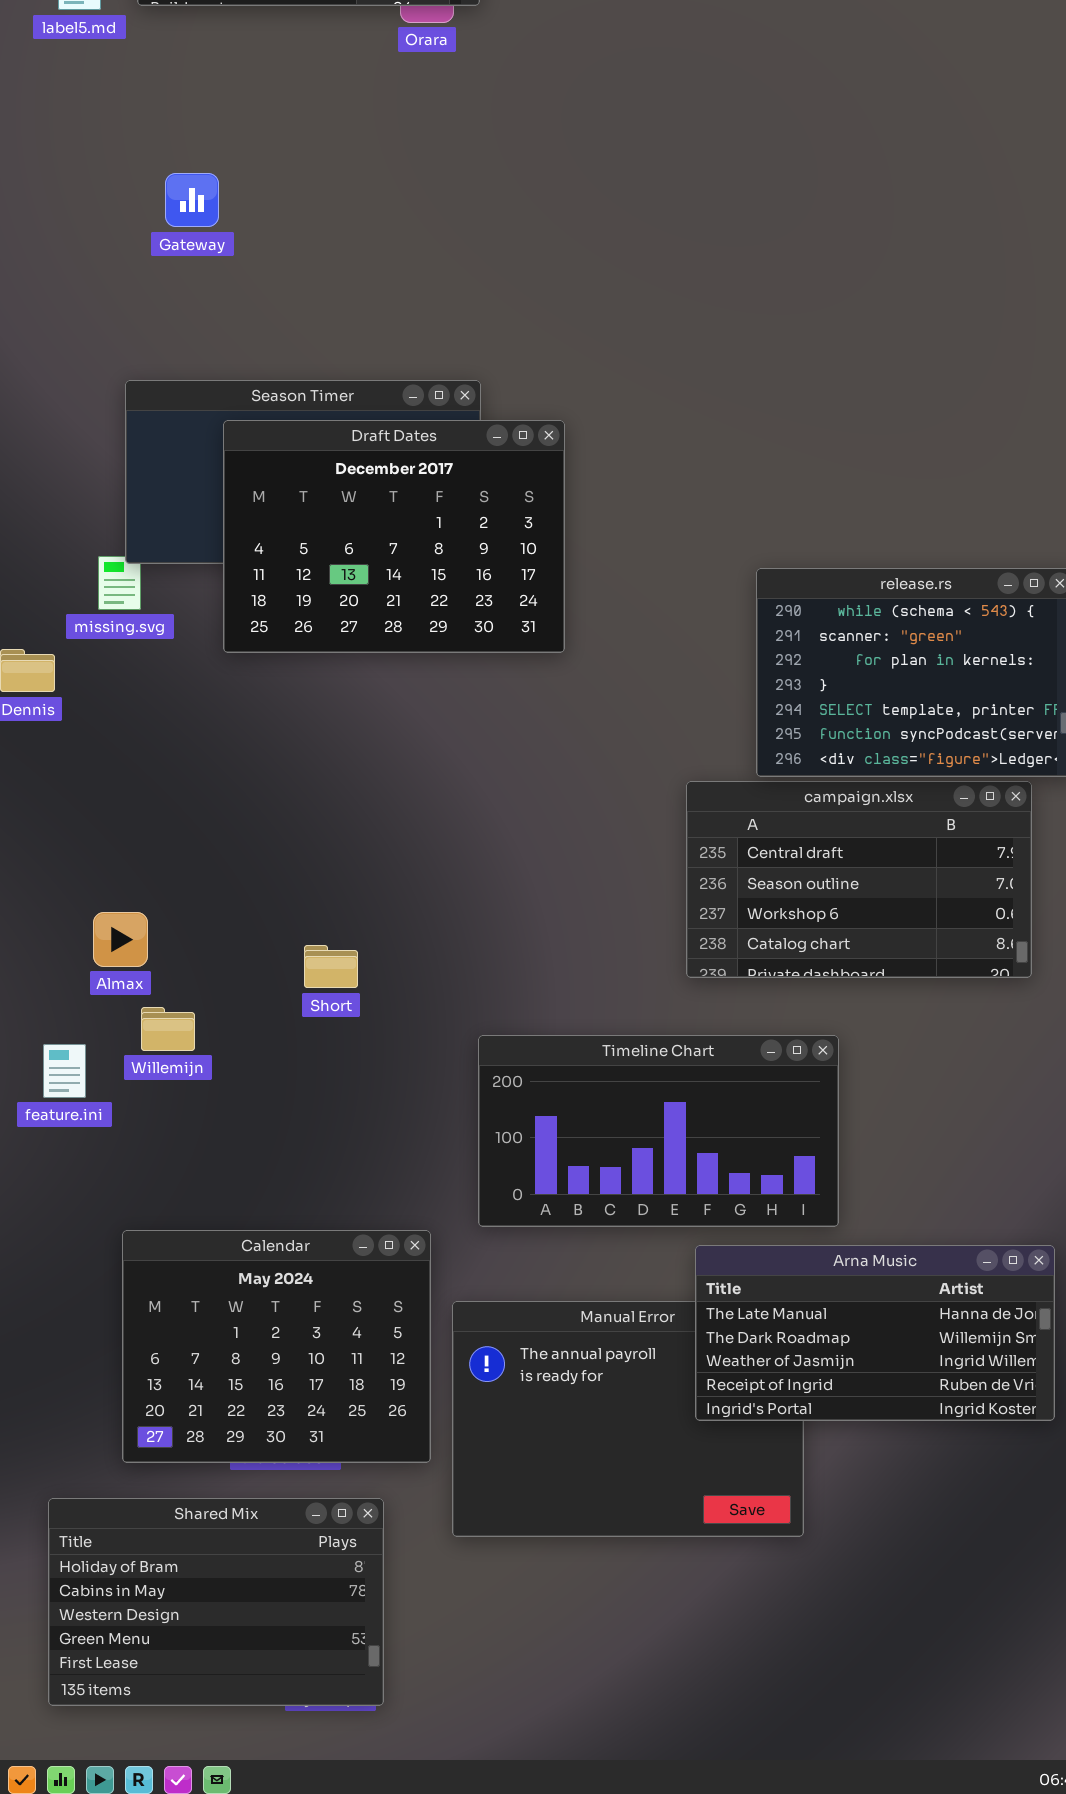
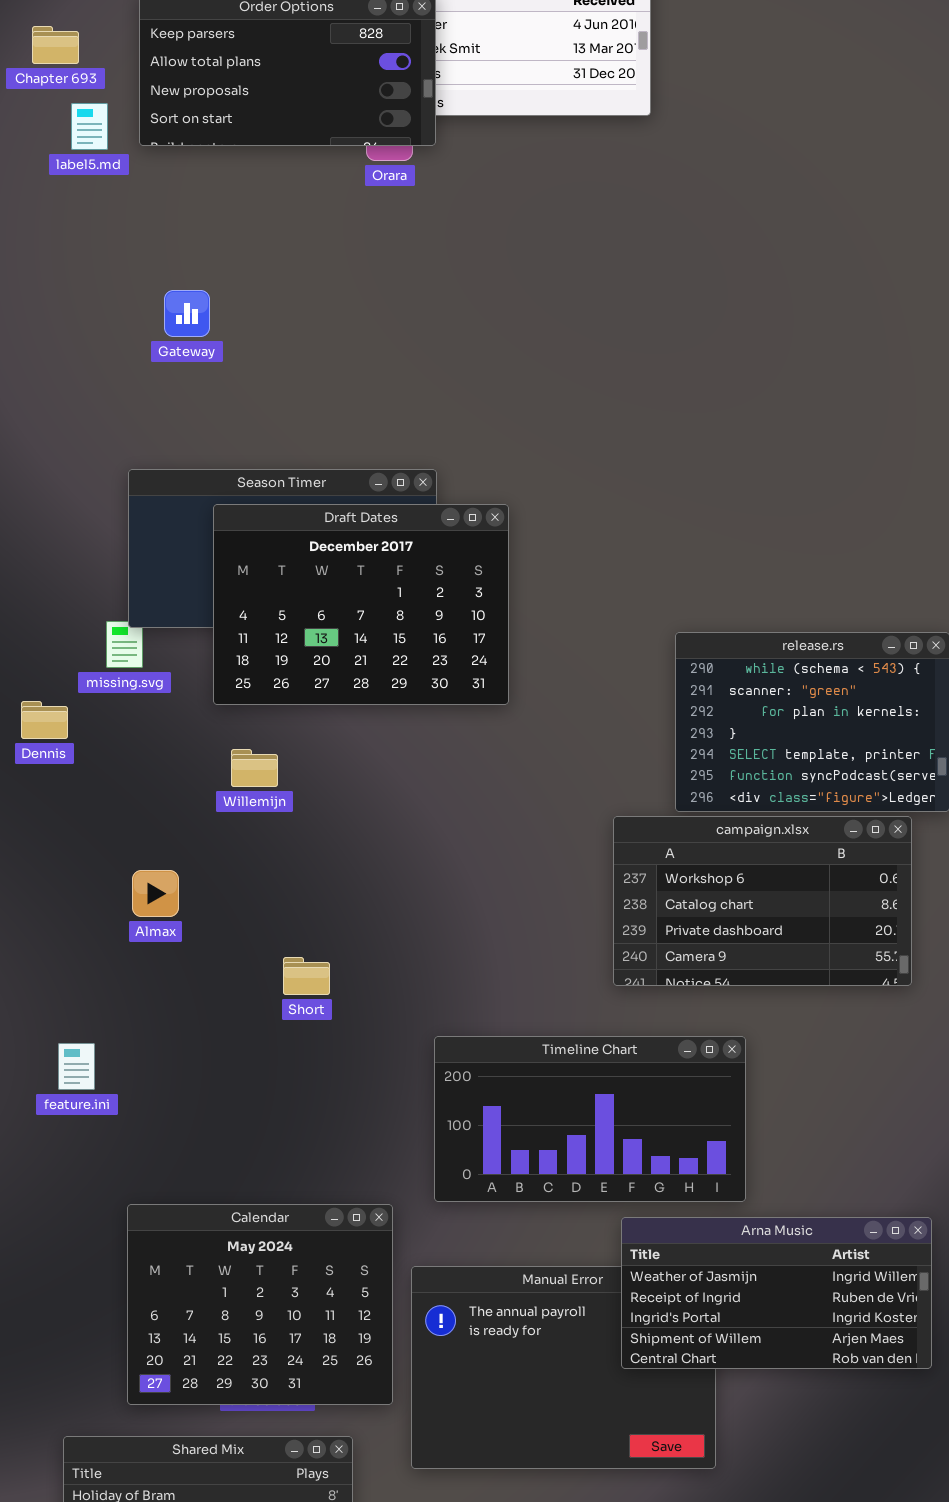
campaign.xlsx: [686,781,1032,978] -> [613,816,912,986], scrolled down 2 rows
Almax: [93,912,148,967] -> [132,870,179,917], moved
Willemijn: [141,1007,195,1051] -> [231,749,278,787], moved
Arna Music: [695,1245,1055,1421] -> [621,1217,932,1369], scrolled down 2 rows

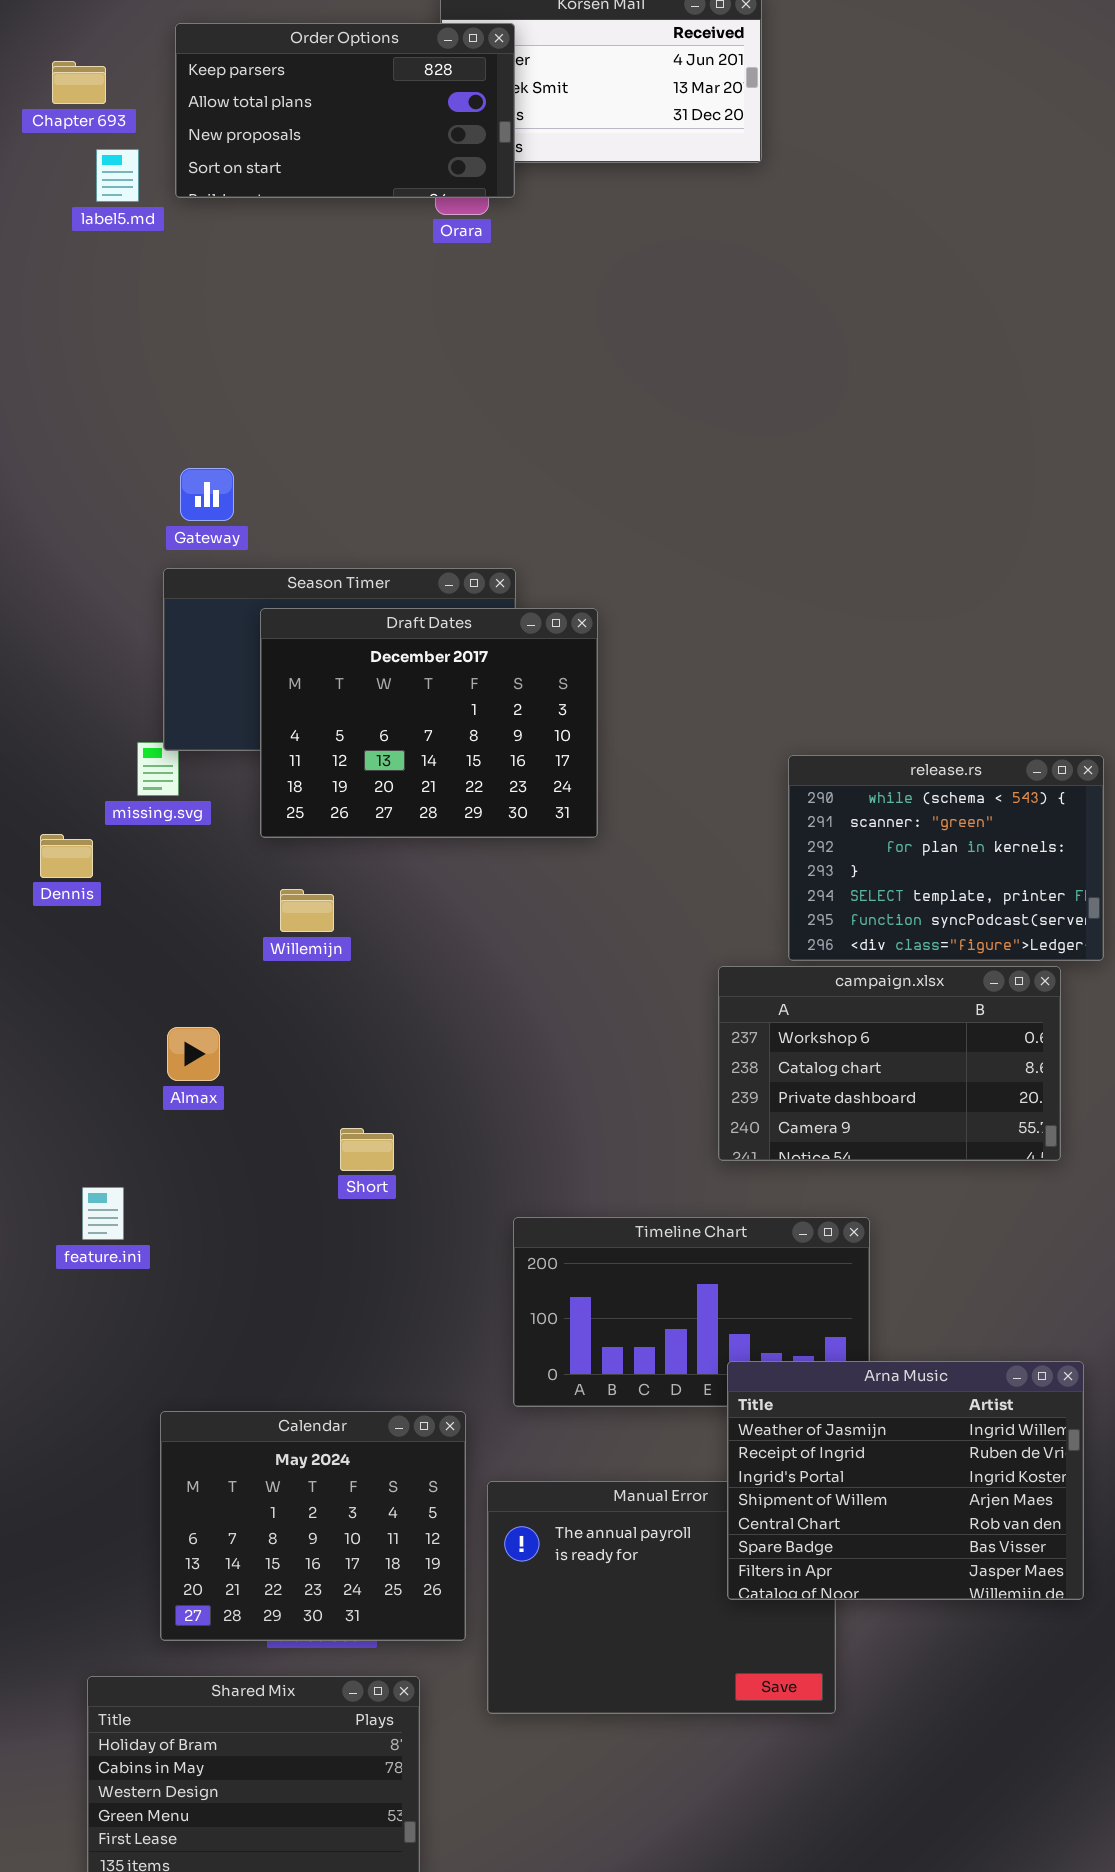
Gateway: [164,290,210,337] -> [180,468,234,521], moved
feature.ini: [58,1043,95,1090] -> [82,1187,124,1240], moved
Arna Music: [621,1217,932,1369] -> [727,1361,1084,1600], resized

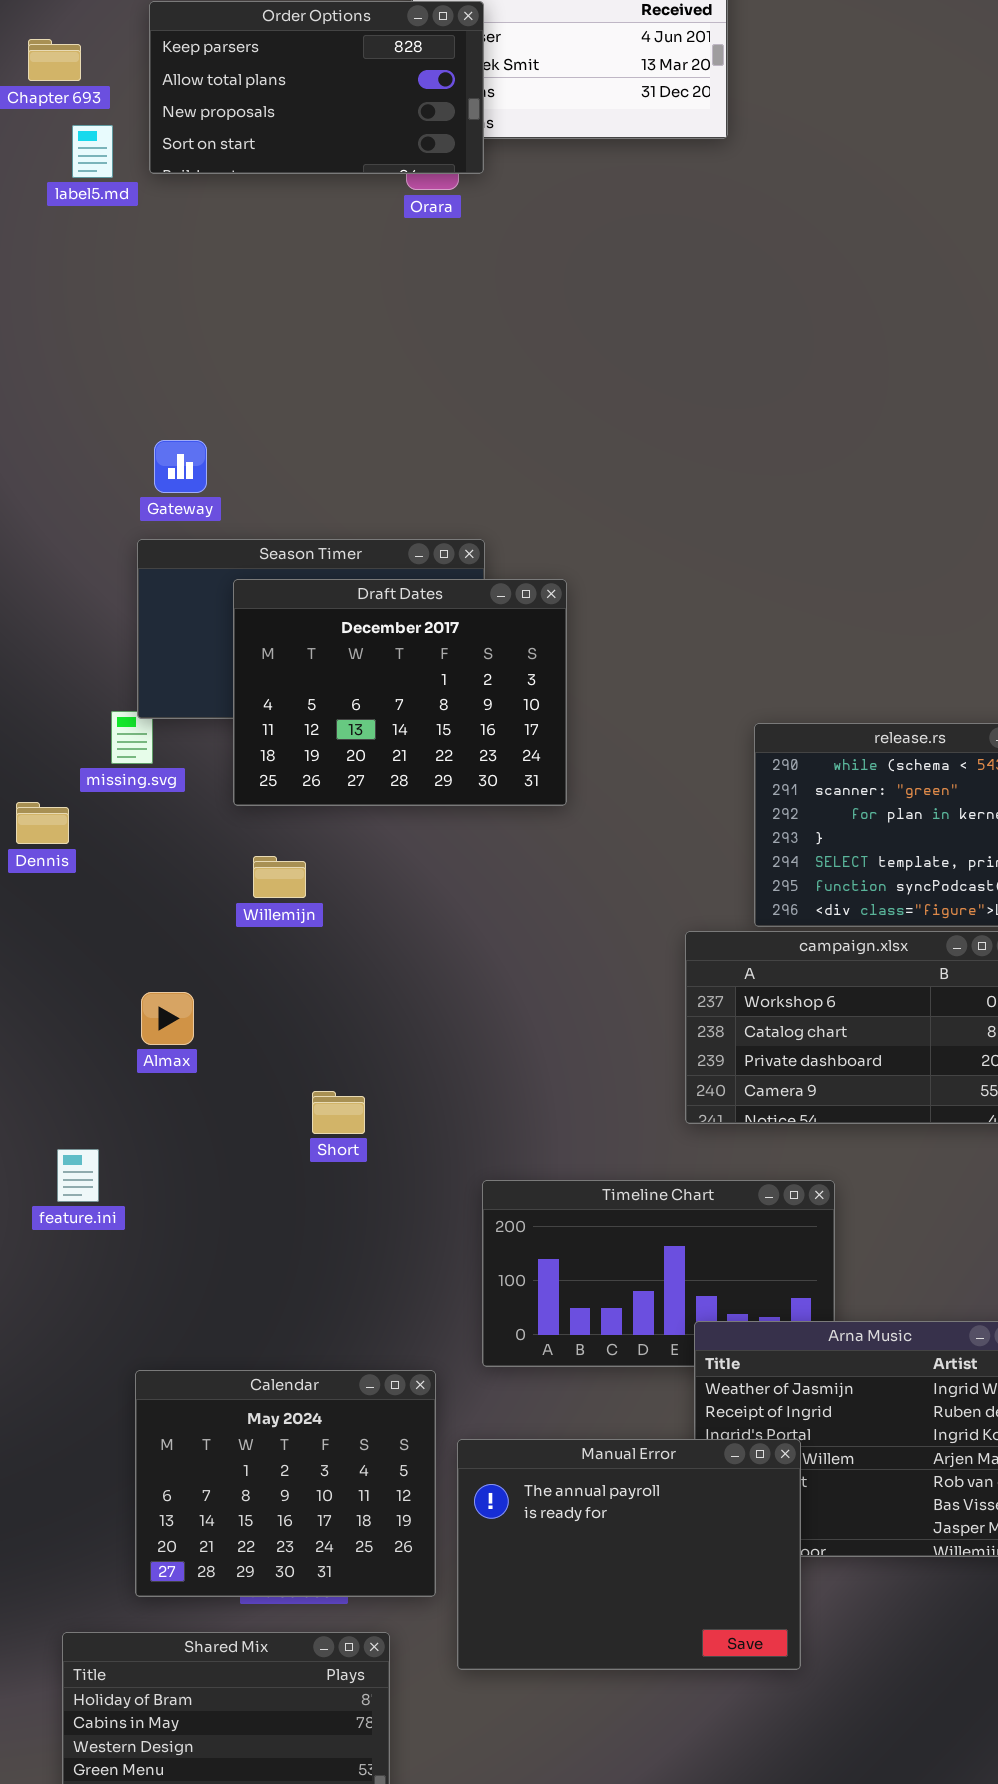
Manual Error: [487,1481,836,1714] -> [457,1439,801,1670], raised

